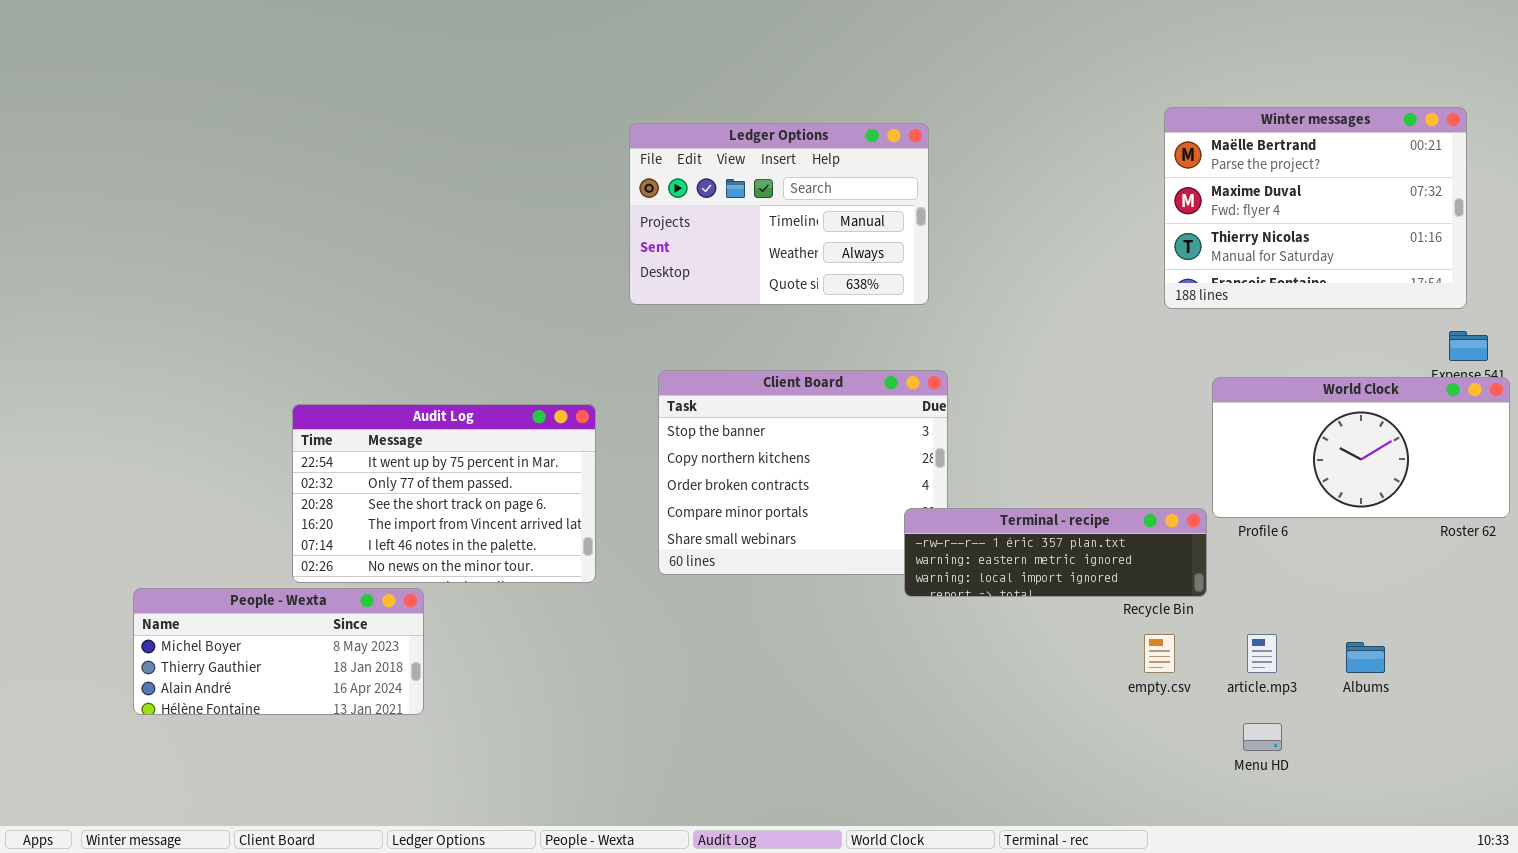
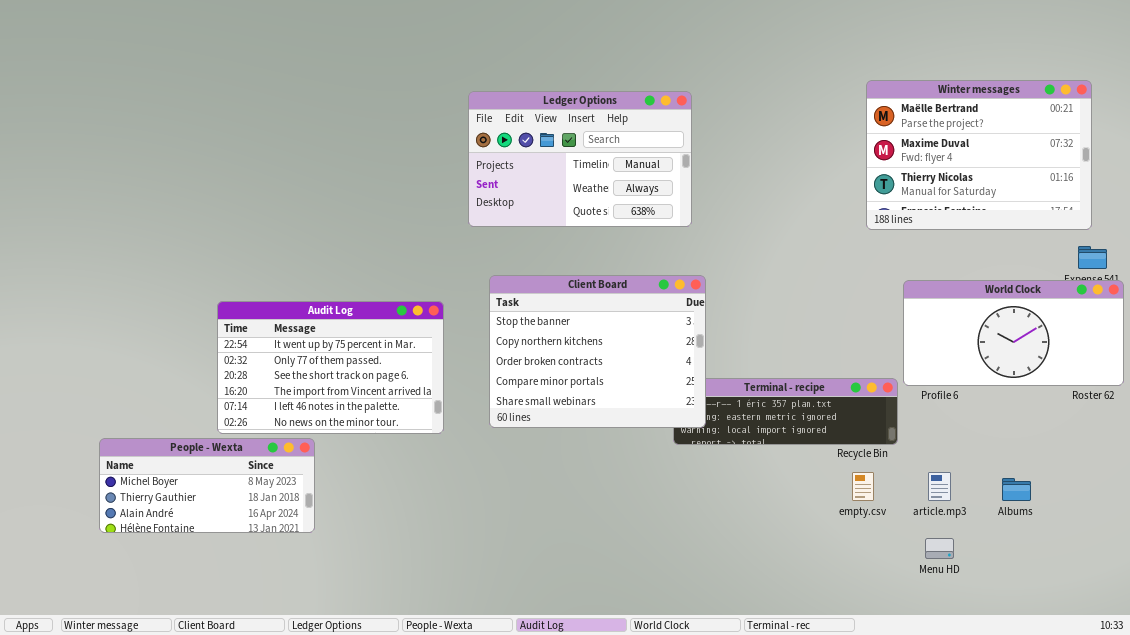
Client Board: [658,370,948,575] -> [489,275,706,428], raised

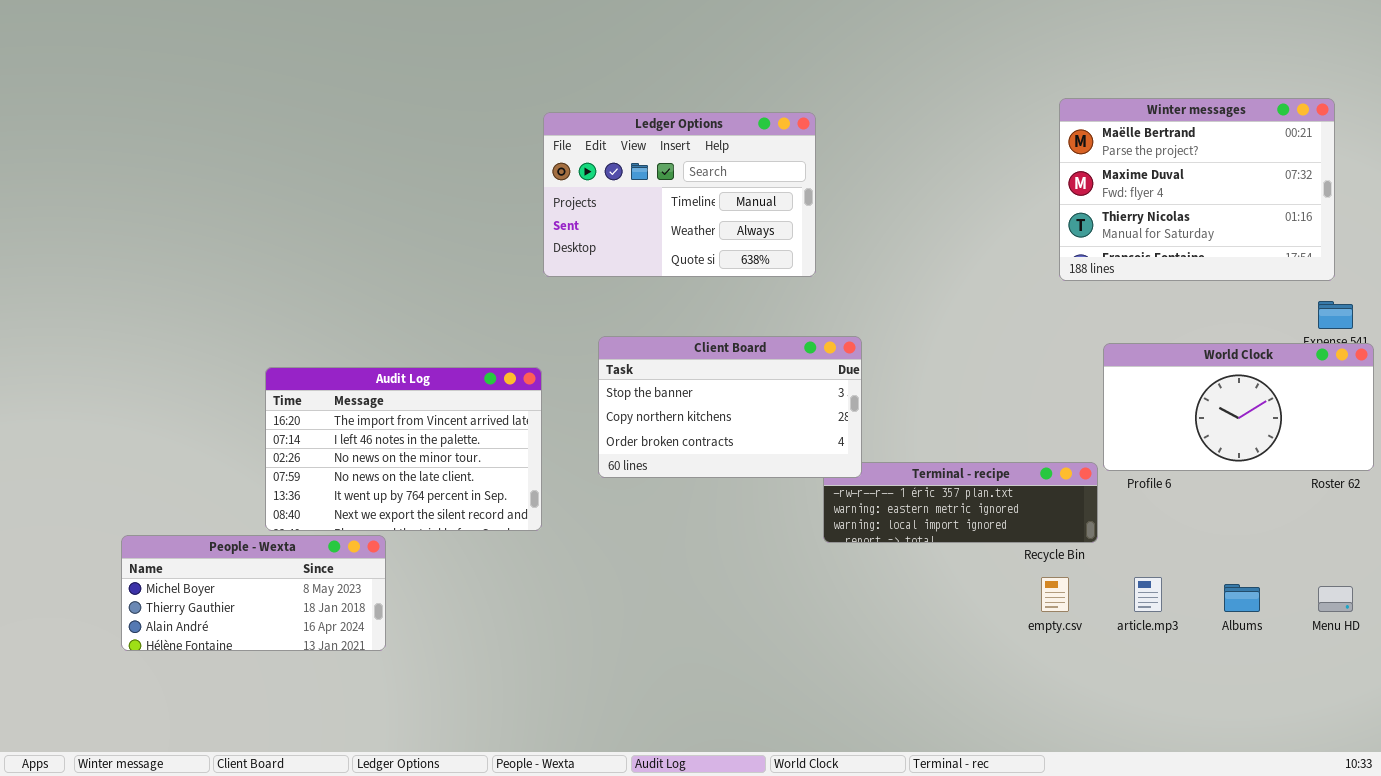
Ledger Options: [468,91,692,227] -> [543,112,816,277], moved
Client Board: [489,275,706,428] -> [598,336,862,478], resized
Audit Log: [217,301,444,434] -> [265,367,542,531], scrolled down 3 rows
Menu HD: [925,538,954,559] -> [1318,586,1353,612], moved

